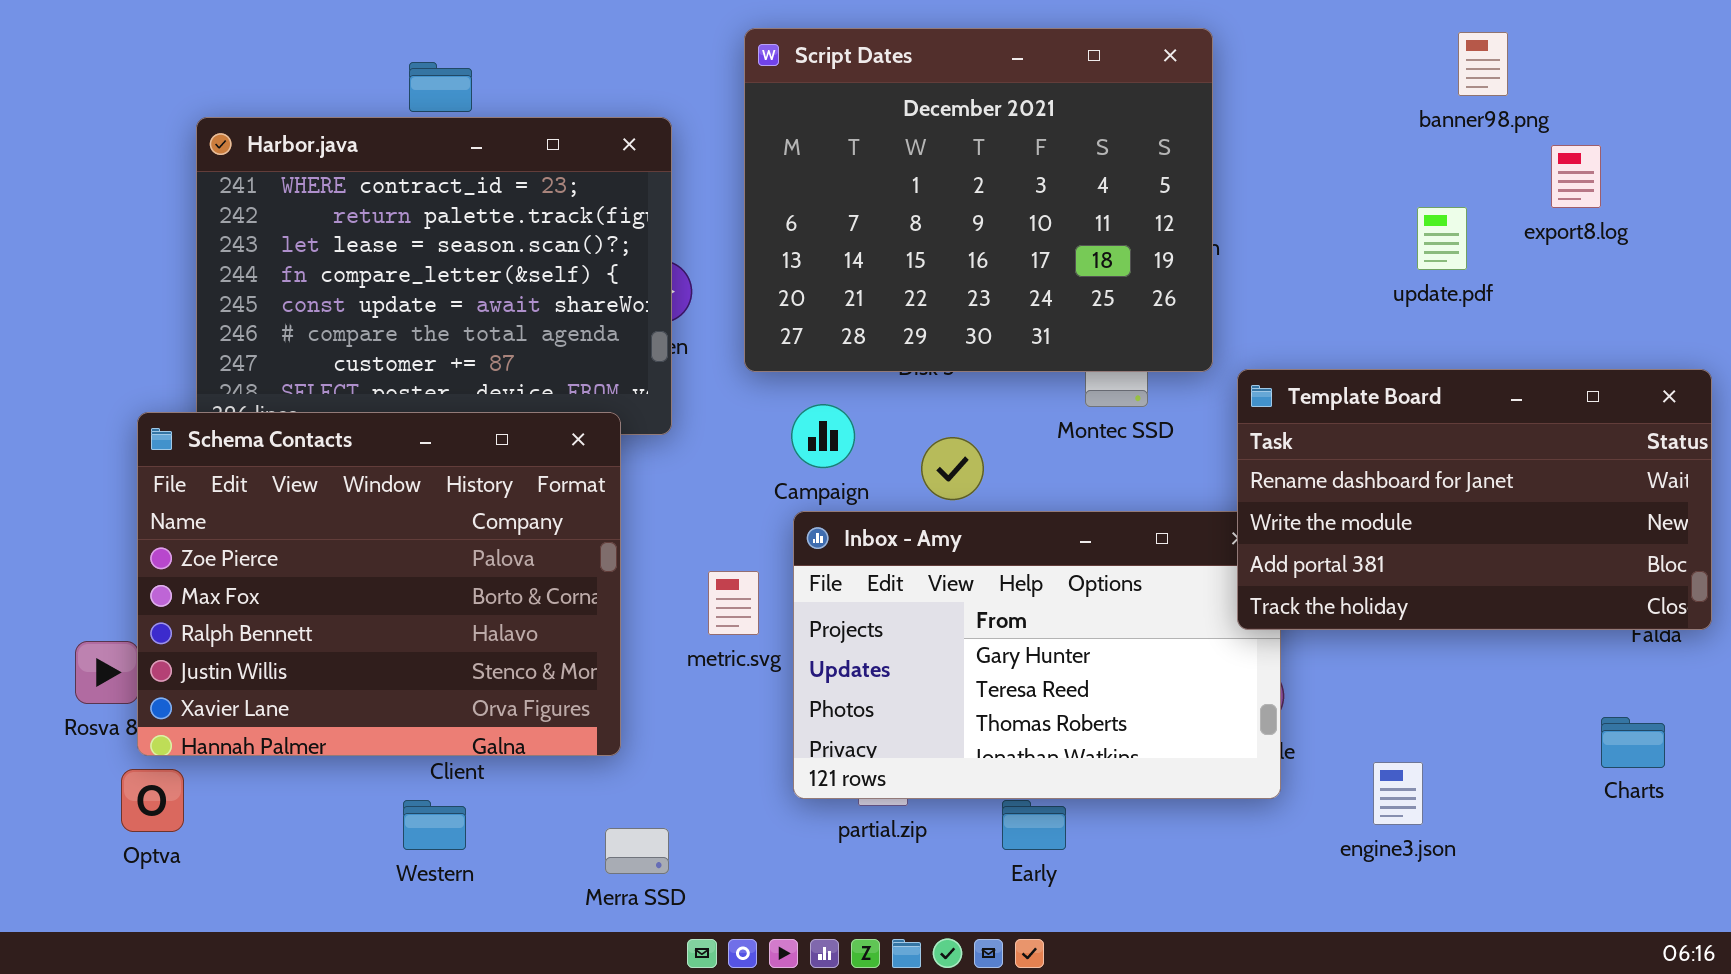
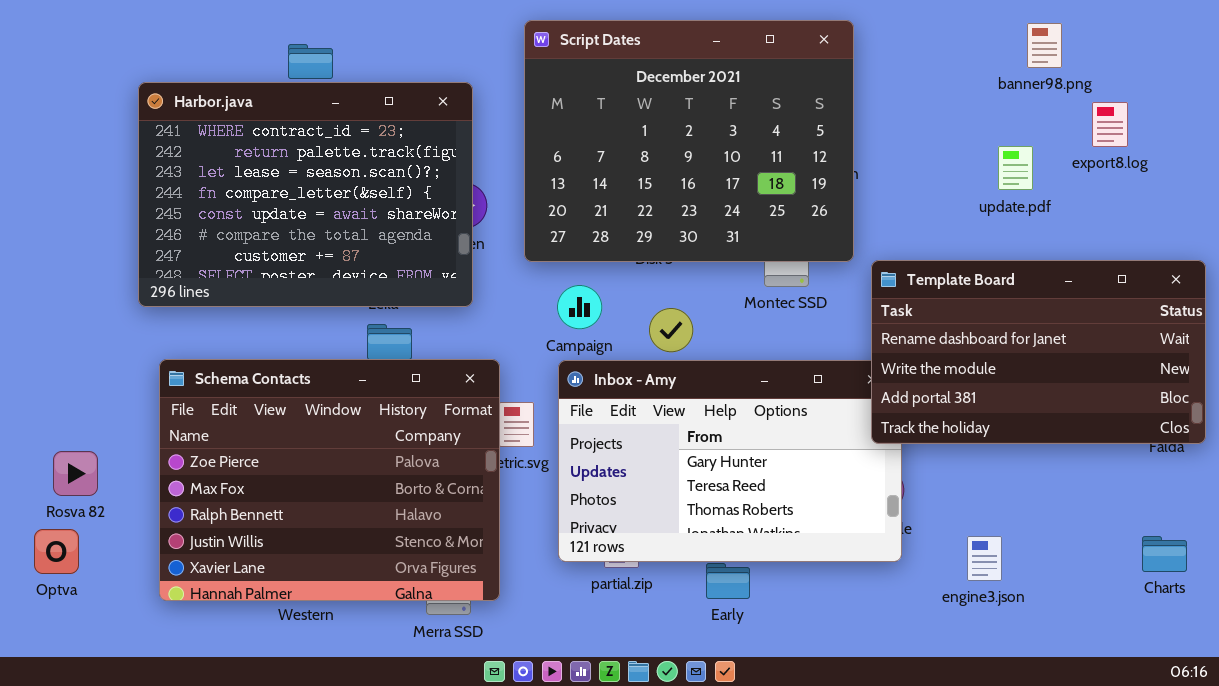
Schema Contacts: [137,412,621,756] -> [159,359,500,601], moved
Charts: [1601,717,1665,768] -> [1142,536,1187,572], moved
Optva: [121,769,184,832] -> [34,529,79,574], moved

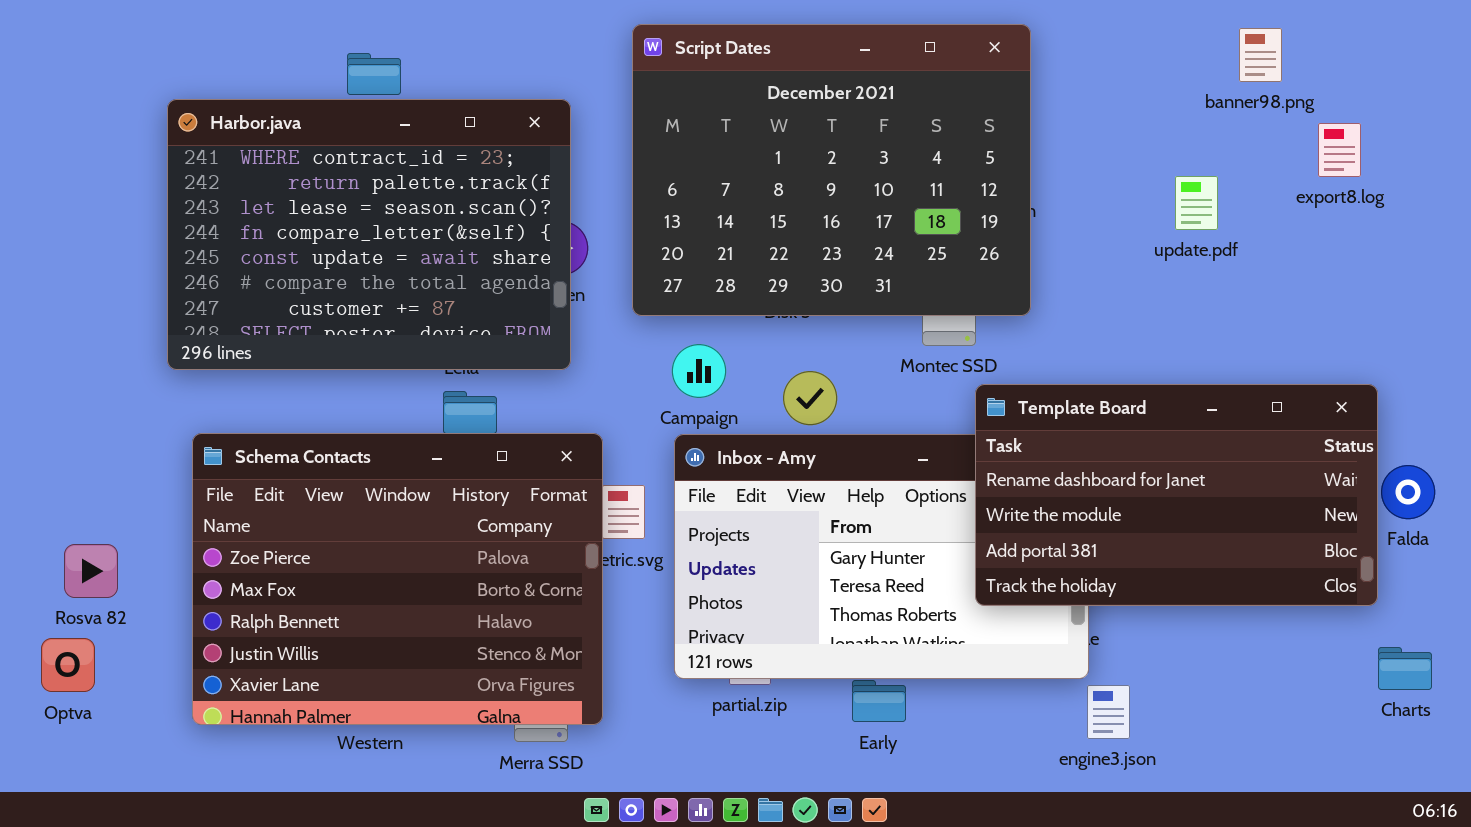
update.pdf: [998,146,1033,190] -> [1175,176,1218,230], moved
Template Board: [871,260,1206,444] -> [975,384,1378,606], moved
engine3.json: [967,536,1002,581] -> [1087,685,1130,739], moved

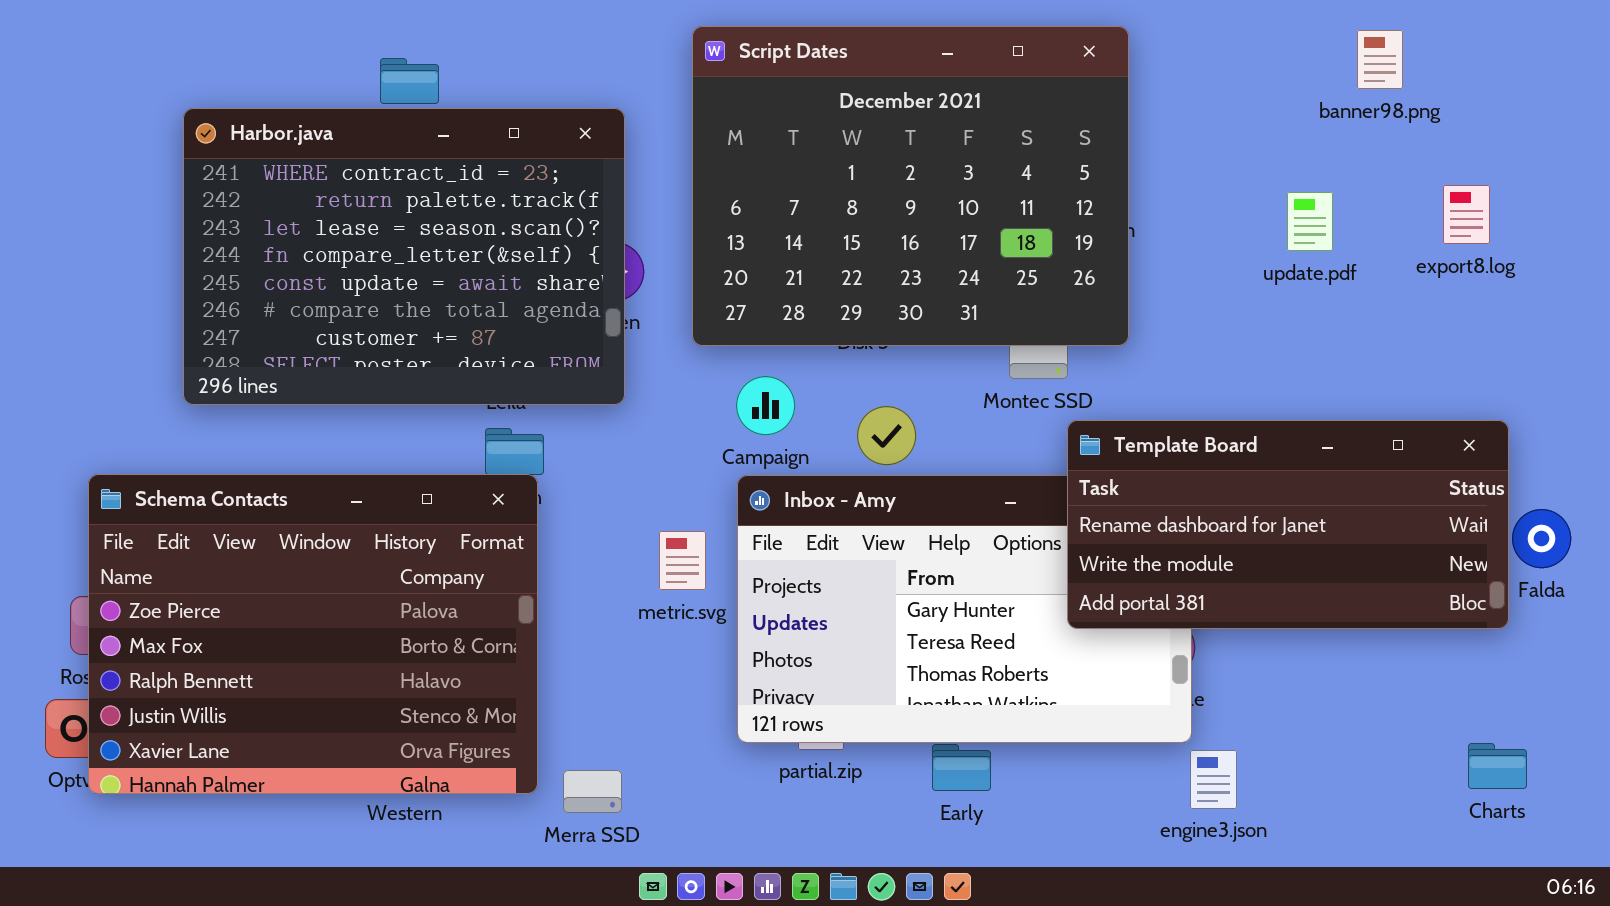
export8.log: [1318,123,1361,177] -> [1443,185,1490,244], moved
Template Board: [975,384,1378,606] -> [1067,420,1509,629], resized
Schema Contacts: [192,433,603,725] -> [88,474,538,794], moved
Charts: [1378,647,1432,690] -> [1468,743,1527,789], moved

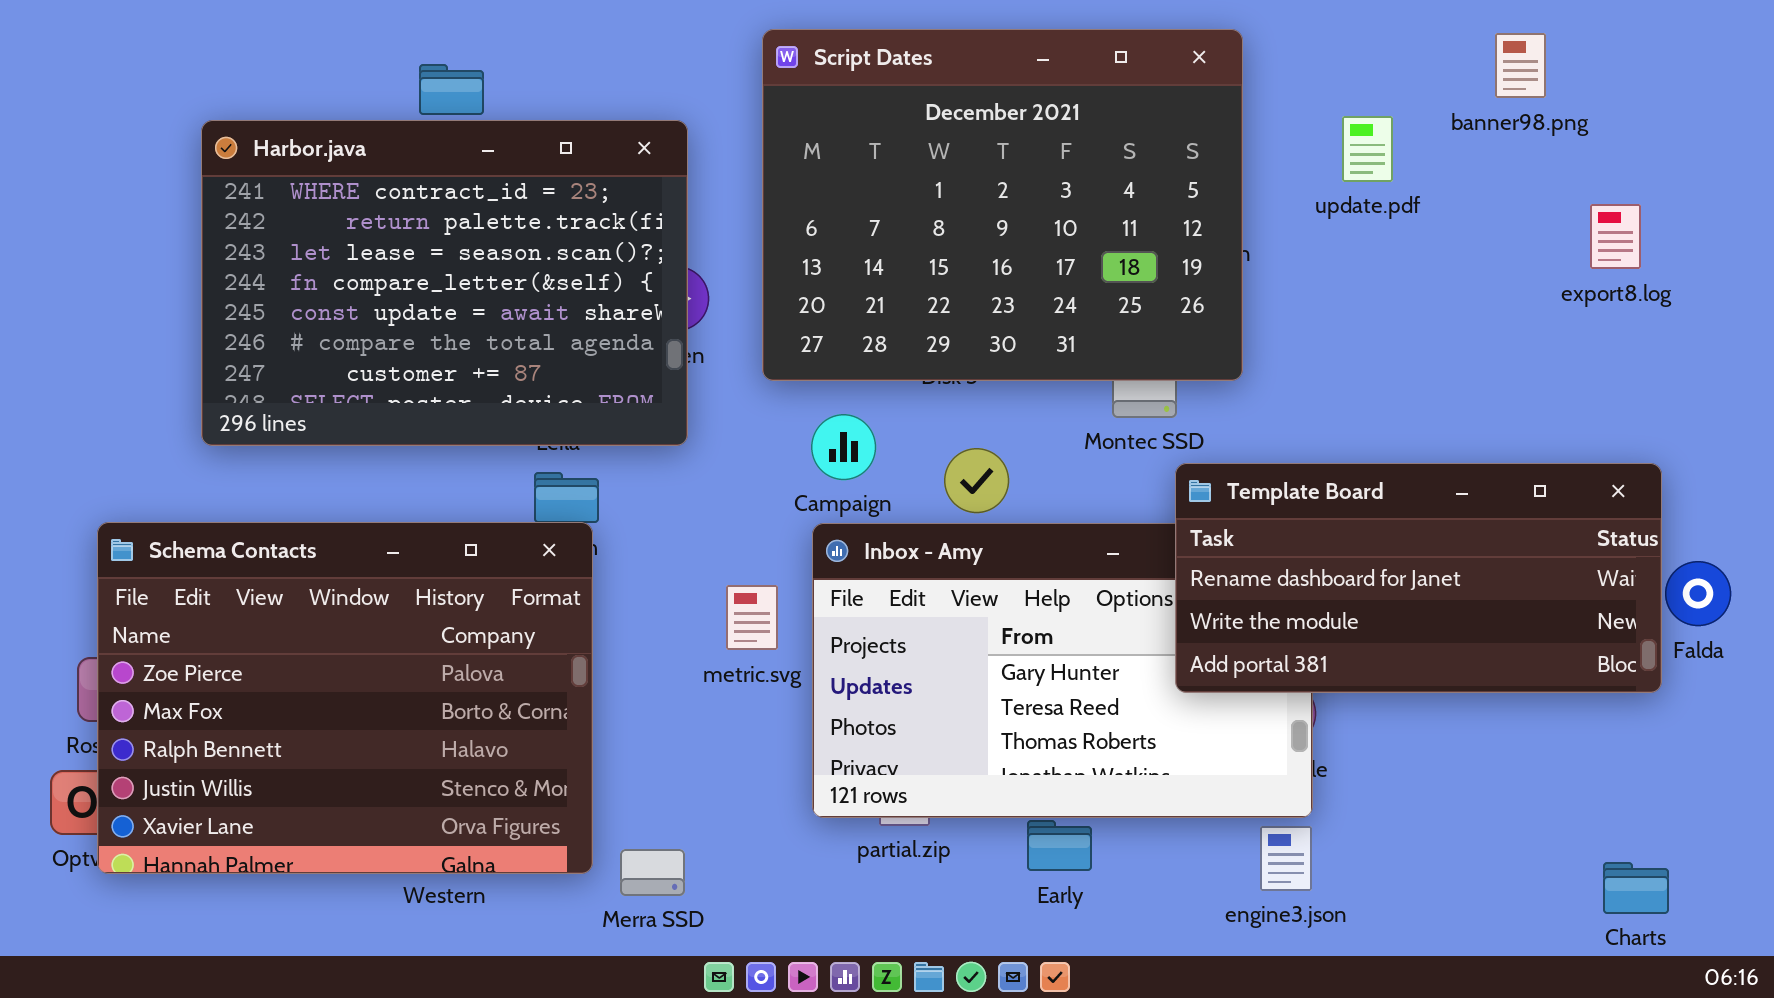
update.pdf: [1287,192,1333,251] -> [1342,116,1393,182], moved
Charts: [1468,743,1527,789] -> [1603,862,1669,914], moved
engine3.json: [1190,750,1237,809] -> [1260,826,1312,891], moved

